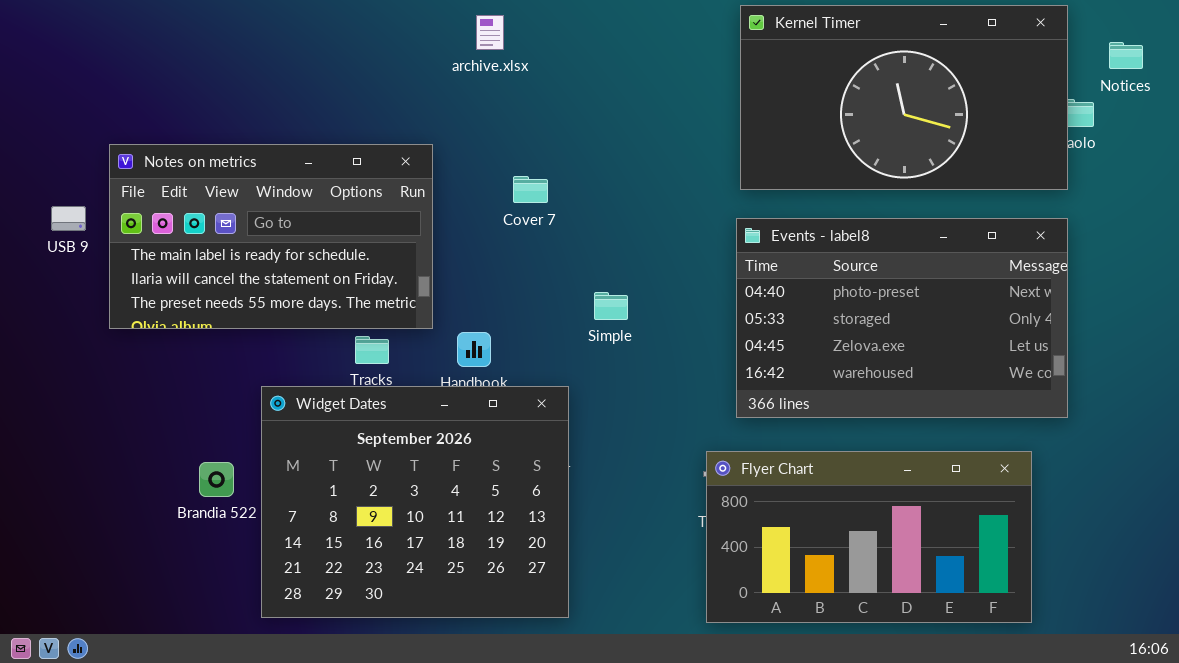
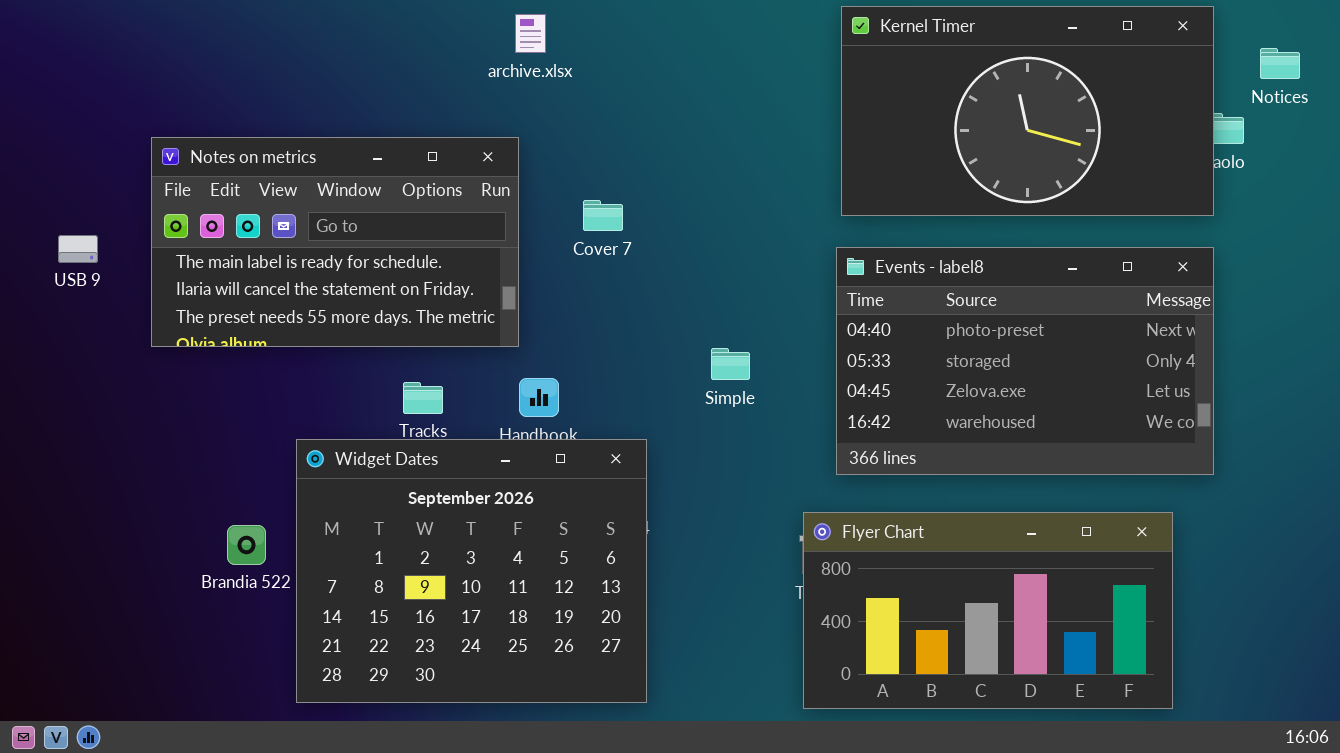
archive.xlsx: [476,15,504,50] -> [515,14,546,53], moved
Notes on metrics: [109,144,433,329] -> [151,137,519,347], moved
Simple: [594,292,628,320] -> [711,348,750,380], moved

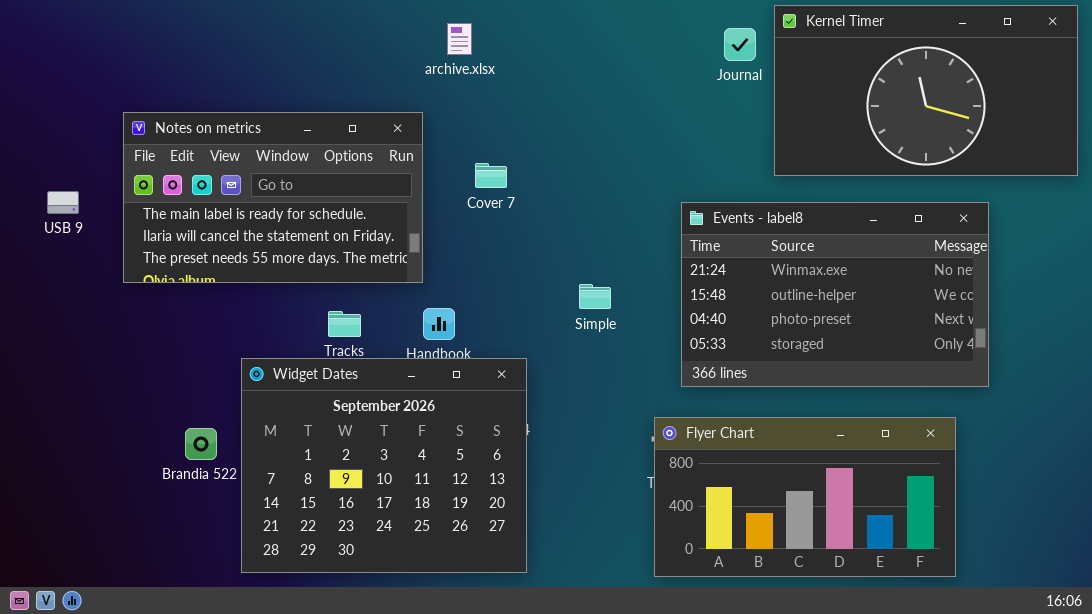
Kernel Timer: [841,6,1214,216] -> [774,5,1078,176], moved
archive.xlsx: [515,14,546,53] -> [447,23,472,55], moved
Events - label8: [836,247,1214,475] -> [681,202,989,387], scrolled up 2 rows

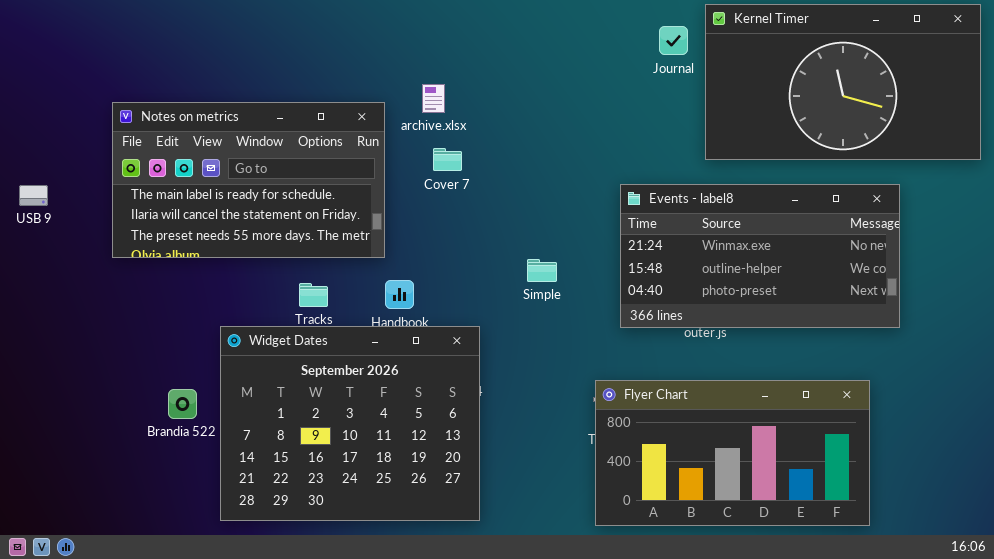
archive.xlsx: [447,23,472,55] -> [422,84,445,113], moved
USB 9: [47,191,79,214] -> [19,185,48,206], moved
Events - label8: [681,202,989,387] -> [620,184,900,328], resized

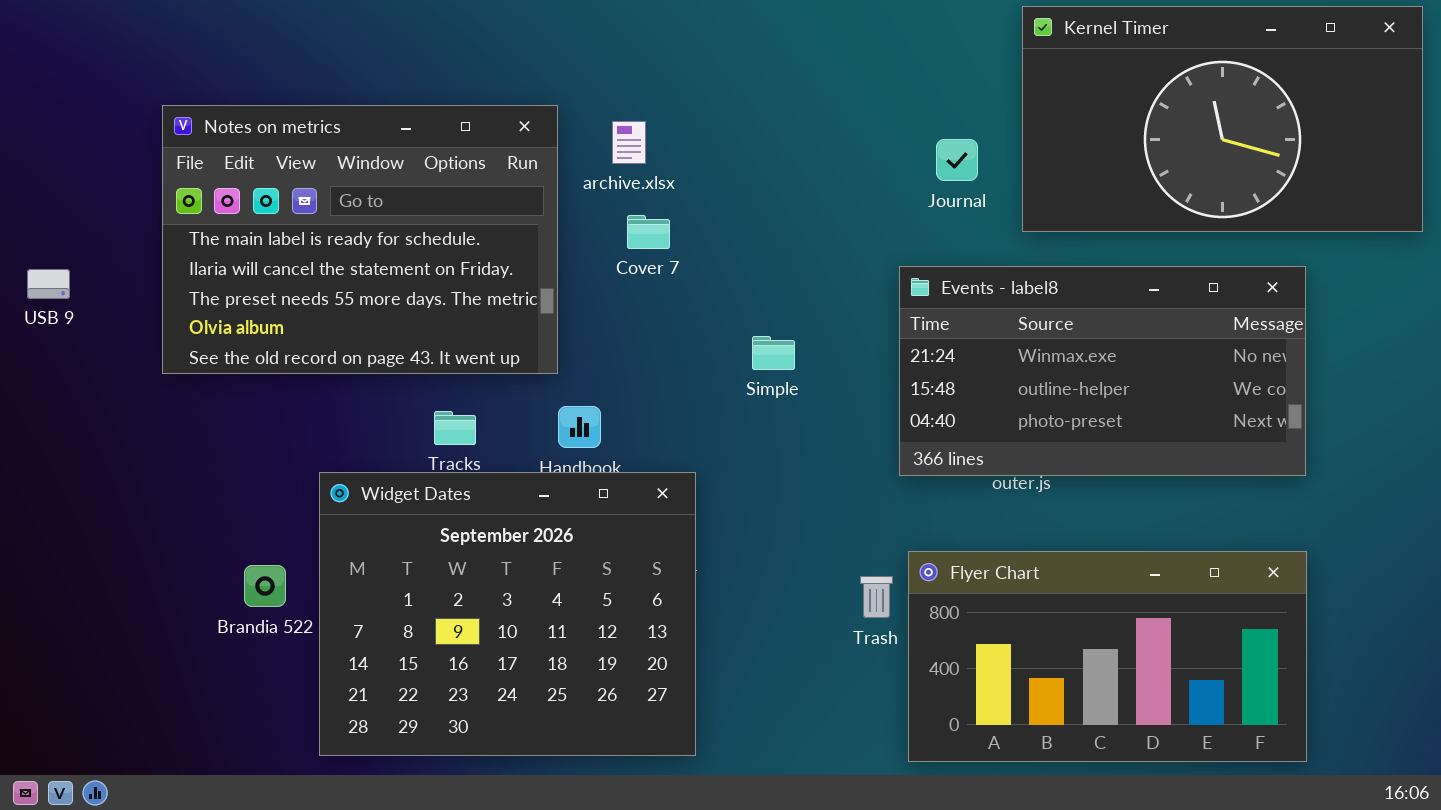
Journal: [659,26,688,55] -> [936,139,978,181], moved
Notes on metrics: [112,102,385,258] -> [162,105,558,374], resized
Simple: [527,259,557,282] -> [752,336,795,370], moved
Flyer Chart: [595,380,870,526] -> [908,551,1307,762], moved

